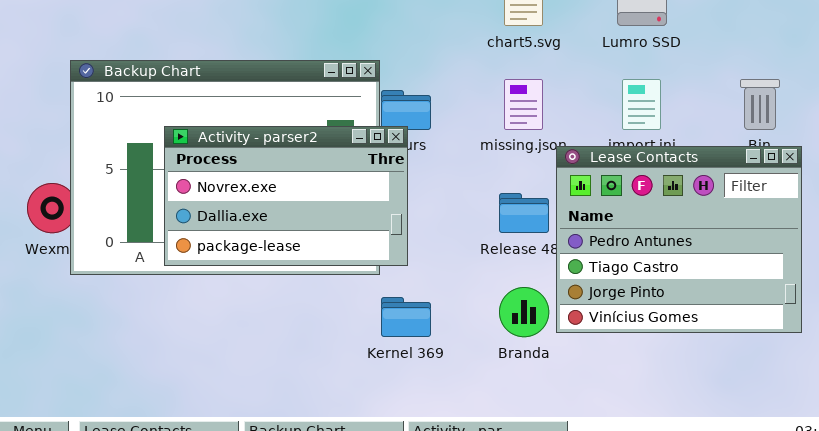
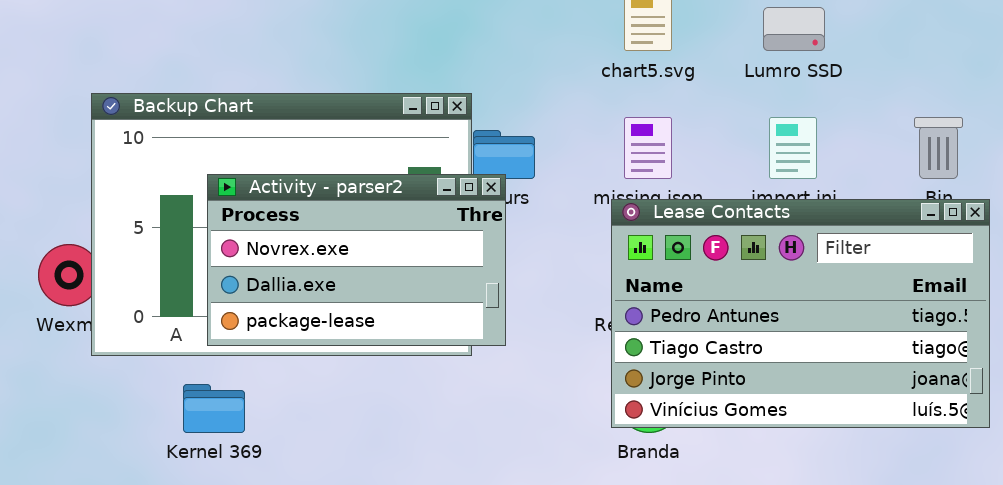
Lease Contacts: [556,146,802,333] -> [611,199,990,428], resized
Kernel 369: [381,297,431,337] -> [183,384,245,433], moved

